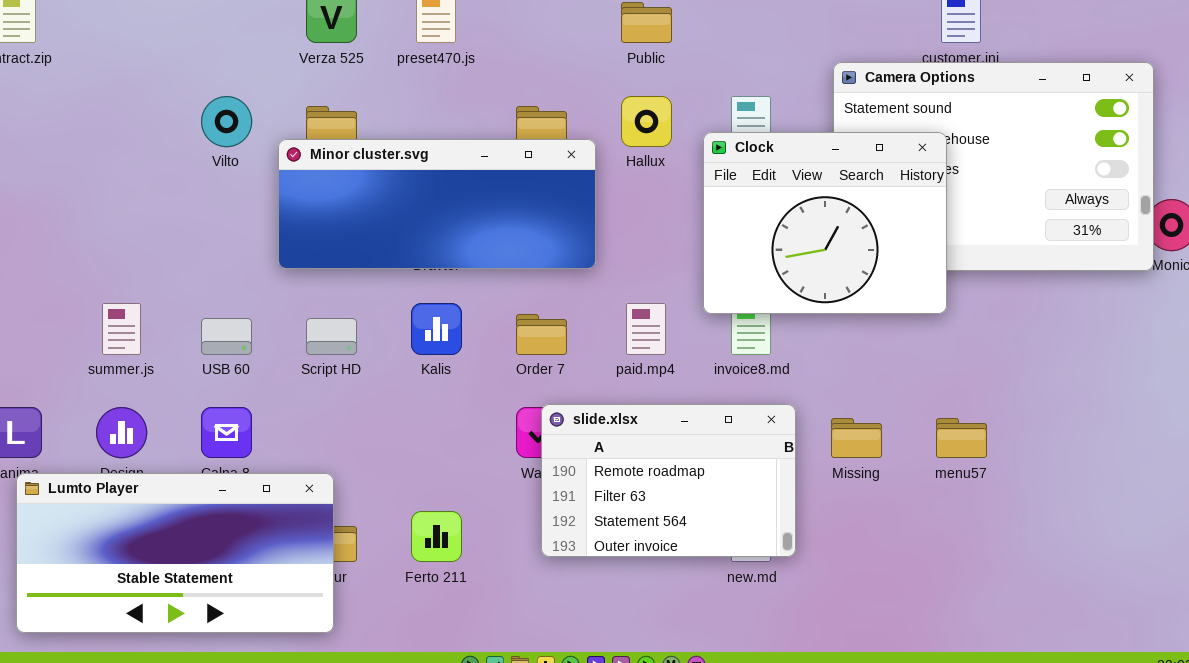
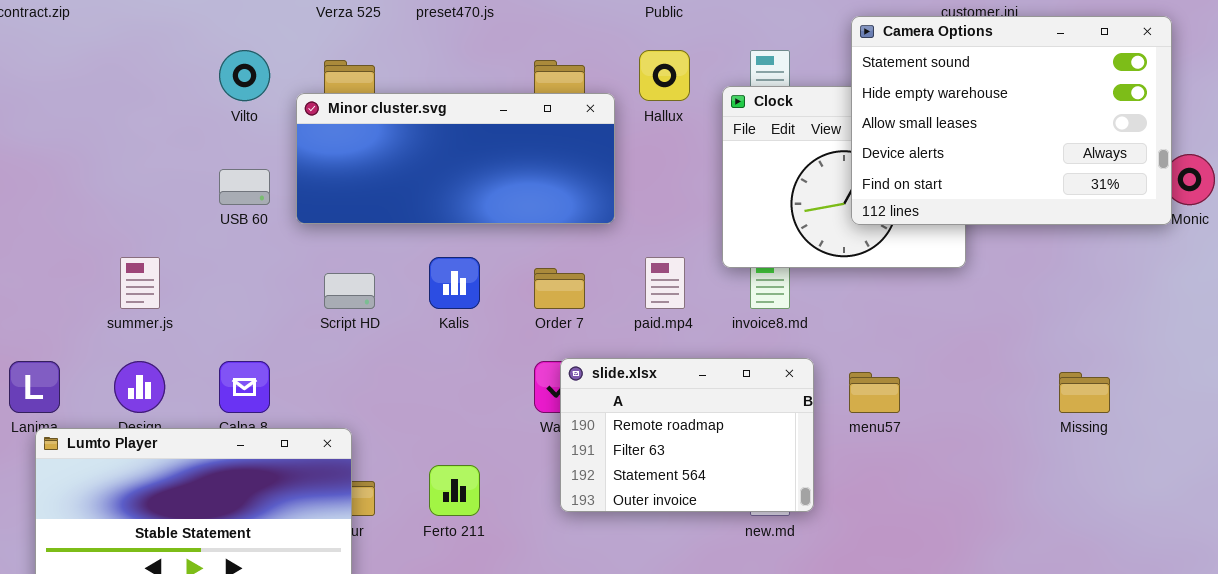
Camera Options: [833,62,1154,271] -> [851,16,1172,225], raised
USB 60: [201,318,252,355] -> [219,169,270,205], moved
Missing: [831,418,882,458] -> [1059,372,1110,413], moved
menu57: [936,418,987,458] -> [849,372,900,413], moved

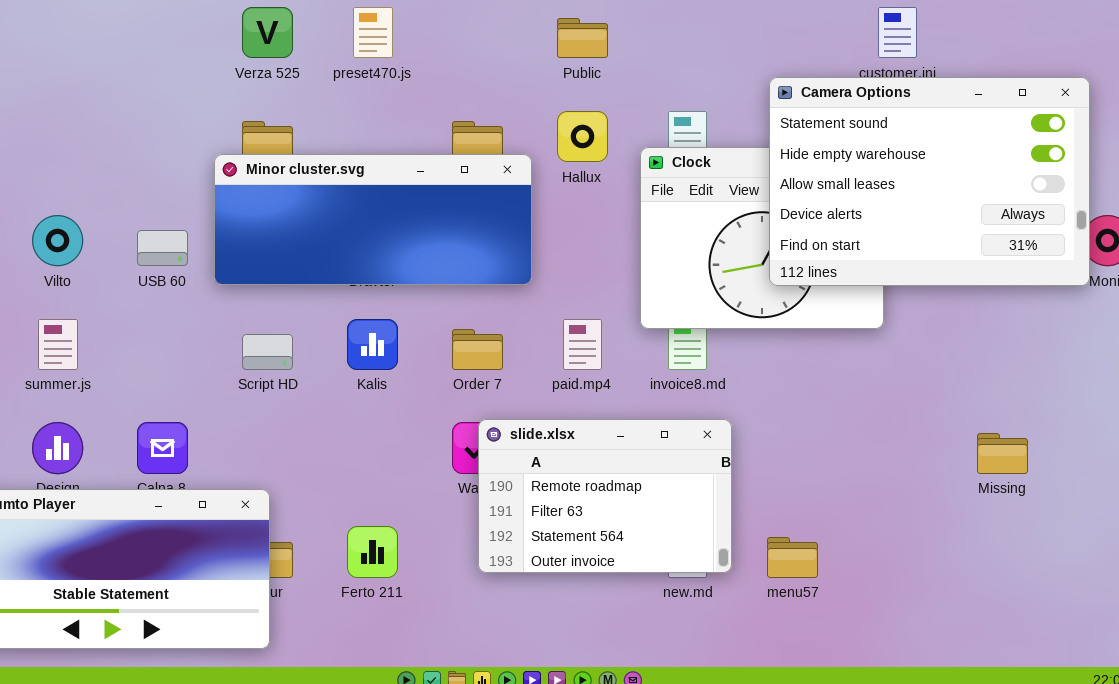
Vilto: [219,50,270,101] -> [32,215,83,266], moved
menu57: [849,372,900,413] -> [767,537,818,578], moved

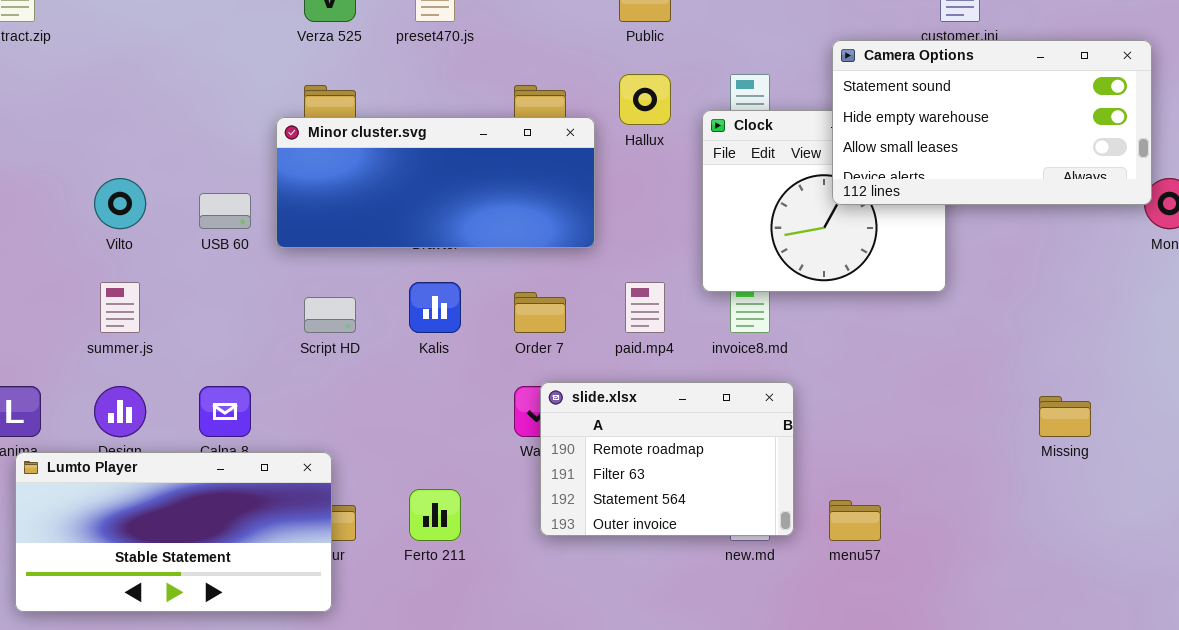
Camera Options: [769,77,1090,286] -> [832,40,1152,205], resized

